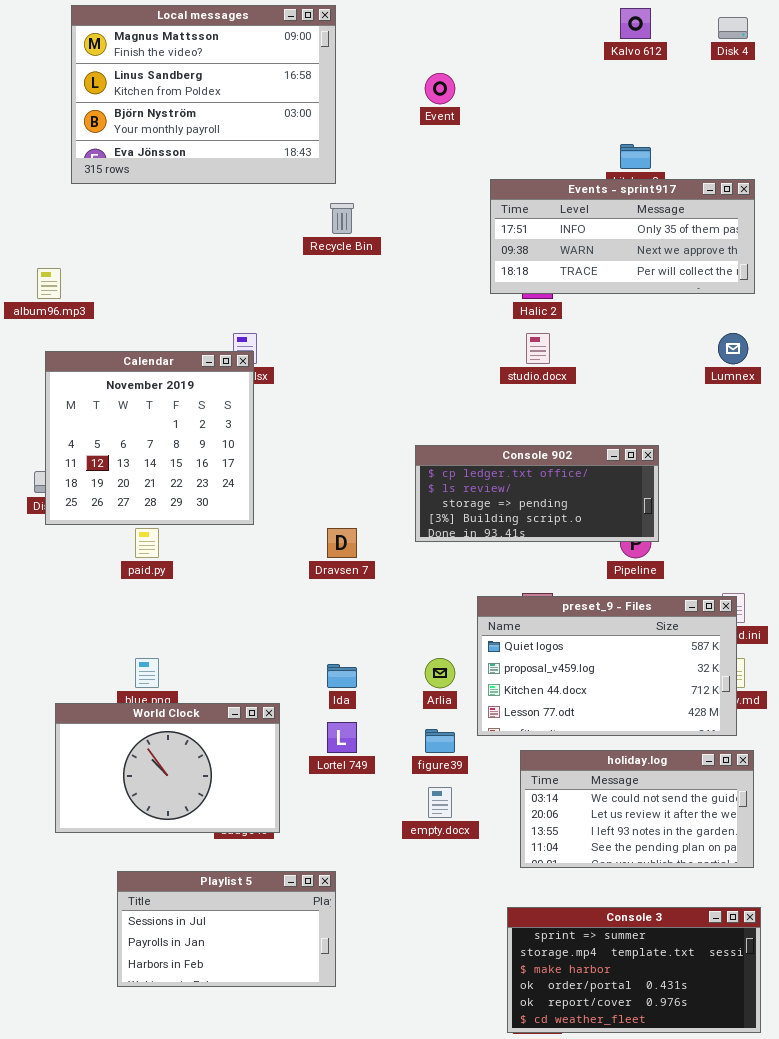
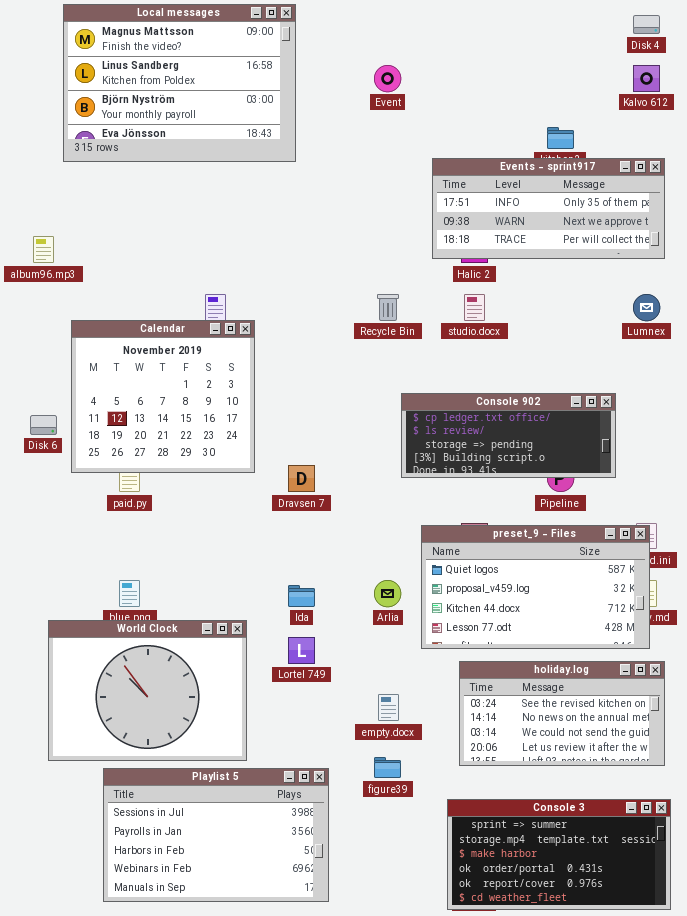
Kalvo 612: [620,8,651,39] -> [633,65,660,92], moved
Recycle Bin: [330,203,354,234] -> [377,294,399,321], moved
Calendar: [45,351,254,525] -> [71,320,255,473], moved
Console 902: [415,445,659,542] -> [401,393,616,478], moved
World Clock: [55,703,280,833] -> [48,620,247,761], resized
figure39: [425,729,455,753] -> [374,757,401,778], moved
holiday.log: [520,750,754,868] -> [459,661,665,766], scrolled up 2 rows
Playlist 5: [117,871,336,987] -> [103,768,329,902], resized

